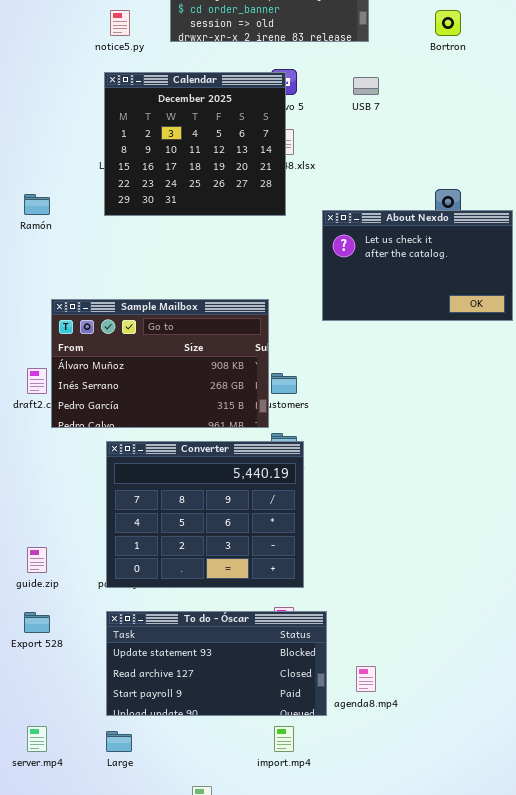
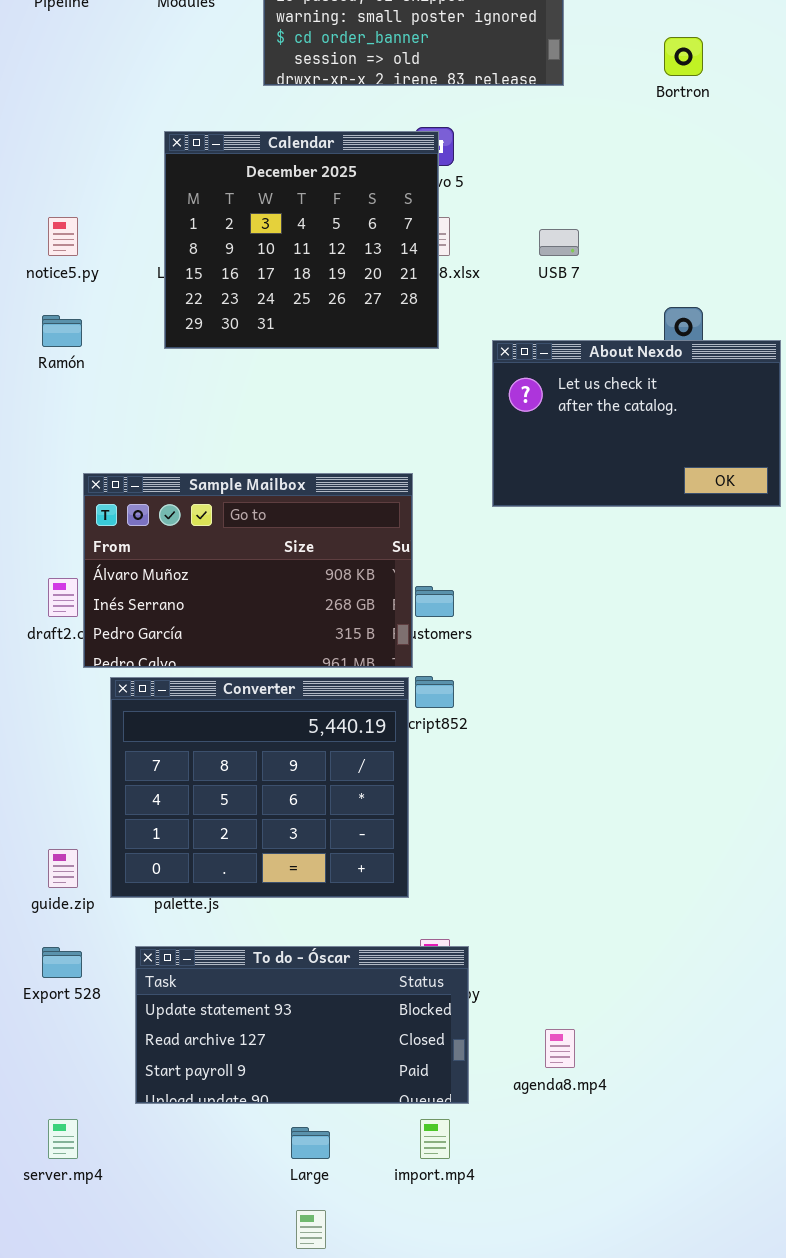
notice5.py: [110,10,130,36] -> [48,217,78,256], moved
USB 7: [353,77,379,95] -> [539,229,579,256], moved
Converter: [106,441,304,588] -> [110,677,409,898], moved
To do - Óscar: [106,611,327,716] -> [135,946,469,1104], moved
Large: [106,731,132,752] -> [291,1127,330,1159], moved

